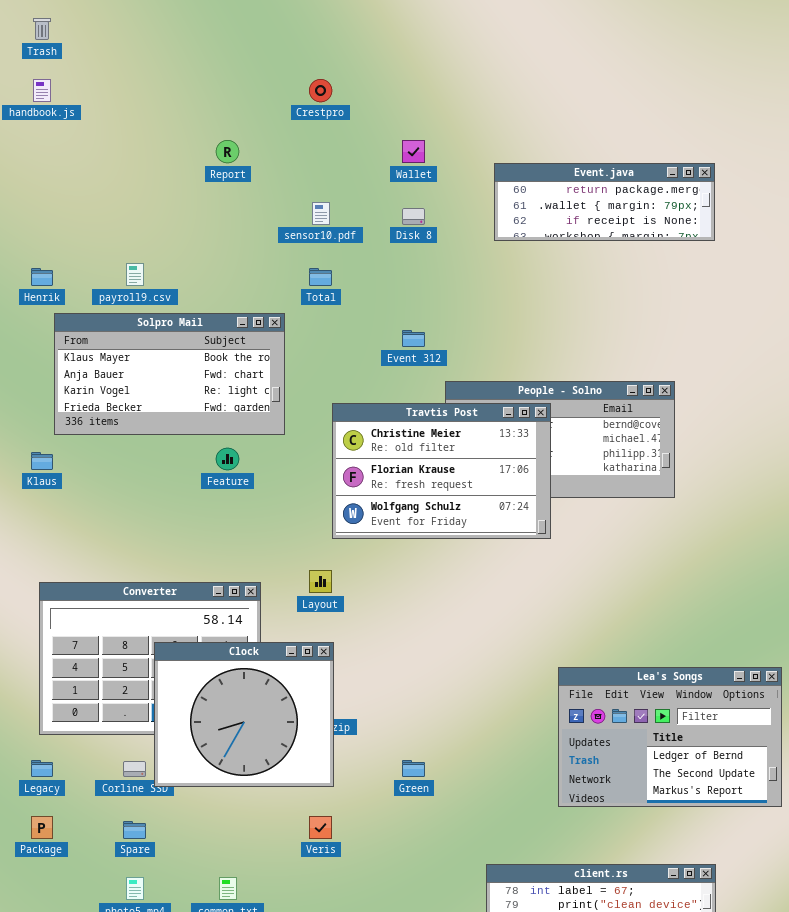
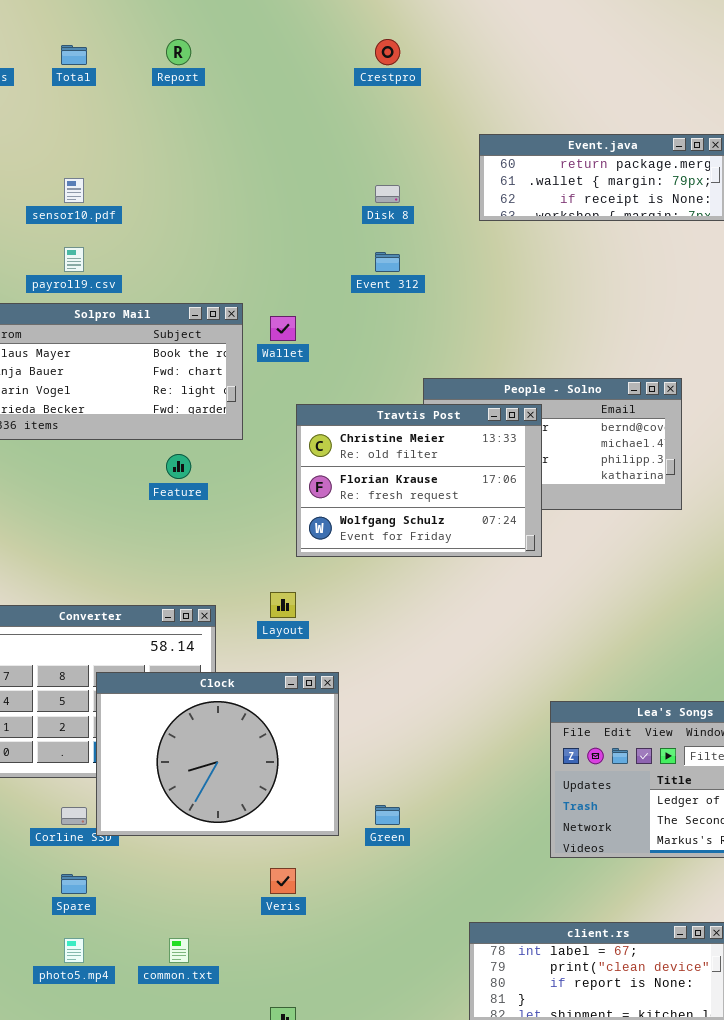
Crestpro: [309,79,332,102] -> [375,39,400,65], moved
Report: [216,140,239,163] -> [166,39,191,65], moved
Wallet: [402,140,425,163] -> [270,316,296,341], moved
sensor10.pdf: [312,202,330,225] -> [64,178,84,203], moved
Total: [309,268,332,286] -> [61,45,87,65], moved
Event 312: [402,330,425,347] -> [375,252,400,272], moved
Clock: [154,642,334,787] -> [96,672,339,836], resized

